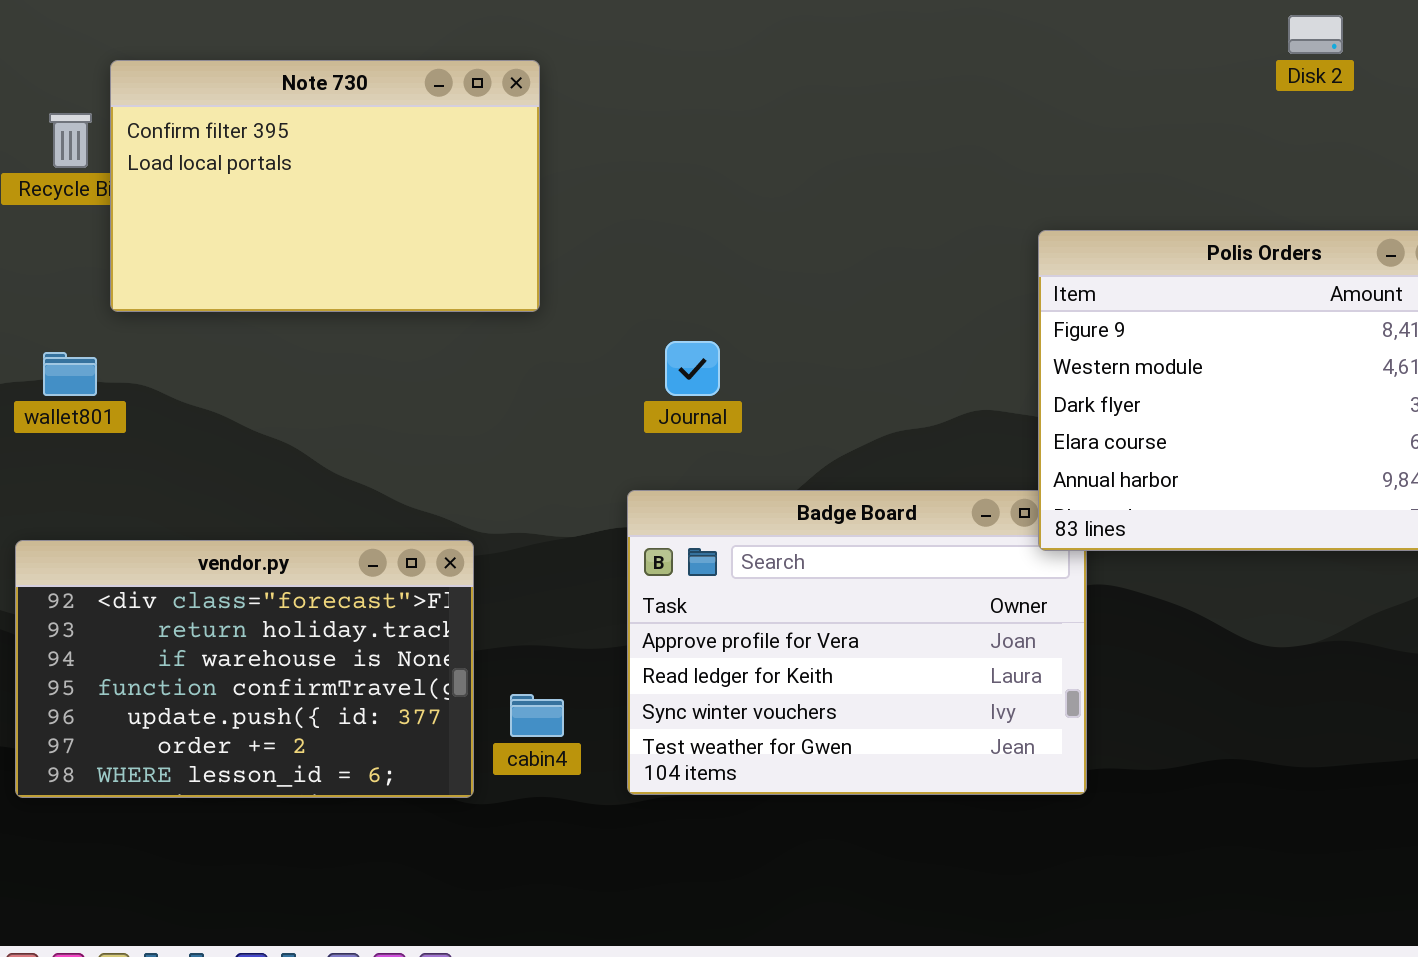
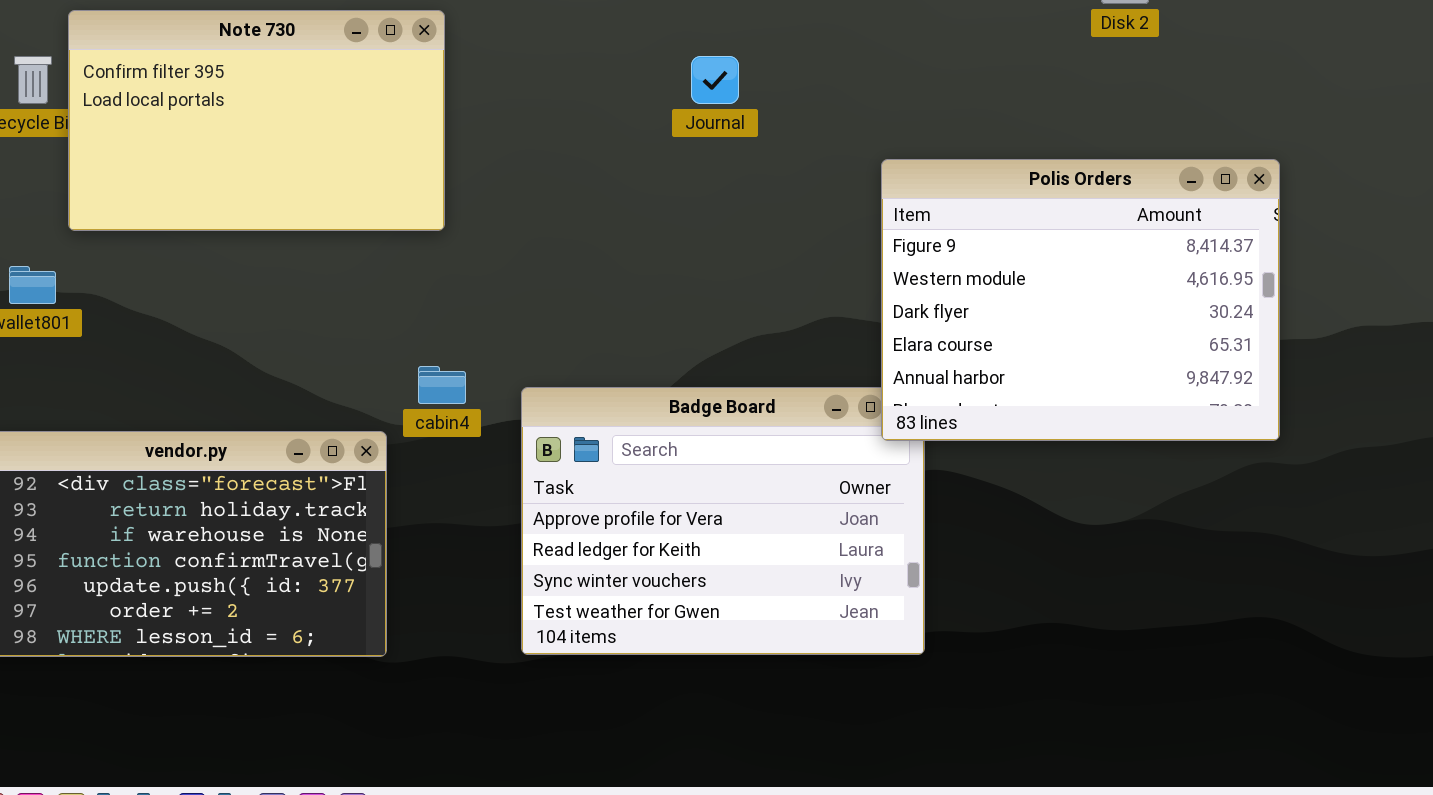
Journal: [665,341,720,396] -> [691,56,739,104], moved
cabin4: [510,694,564,737] -> [418,366,466,404], moved

